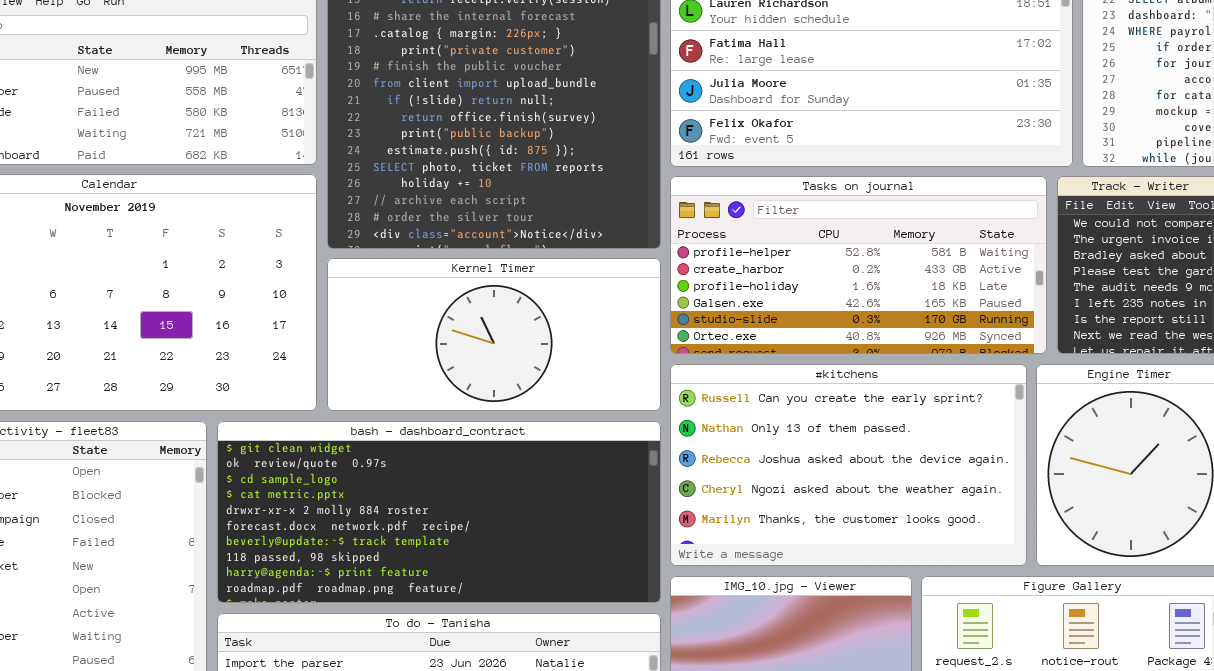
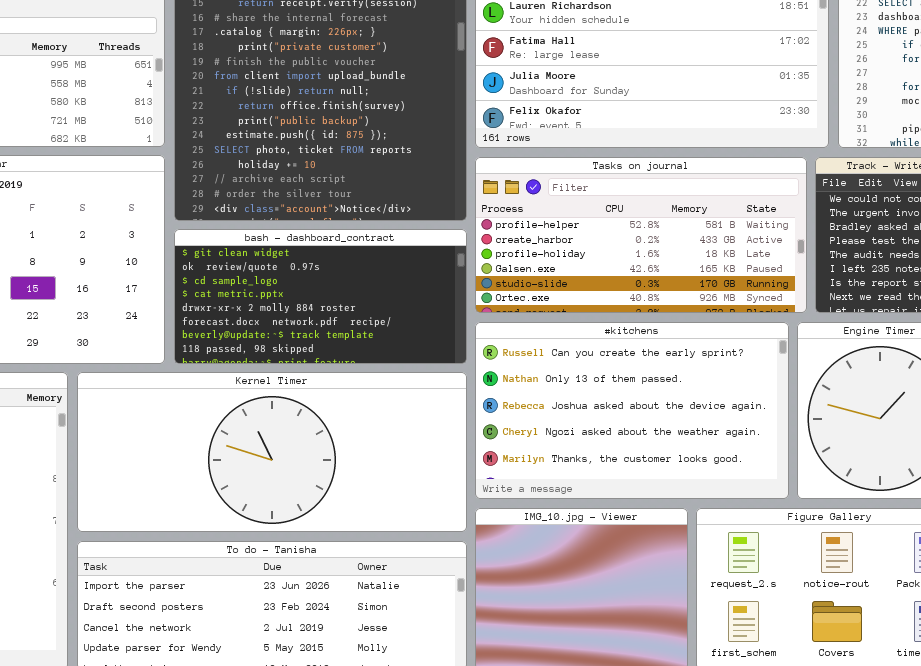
Kernel Timer: [327,258,661,411] -> [77,372,467,532], moved, resized
bash - dashboard_contract: [217,421,661,603] -> [174,229,467,364], moved, resized

